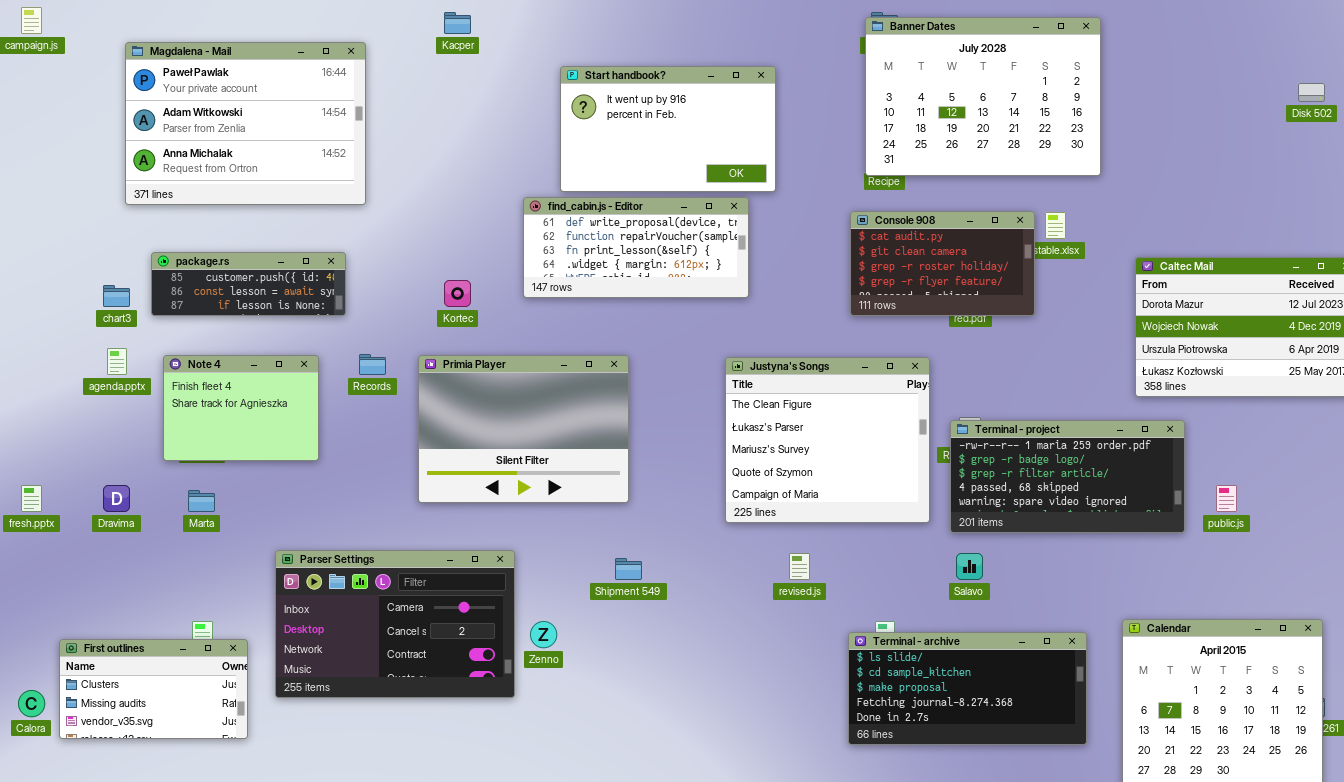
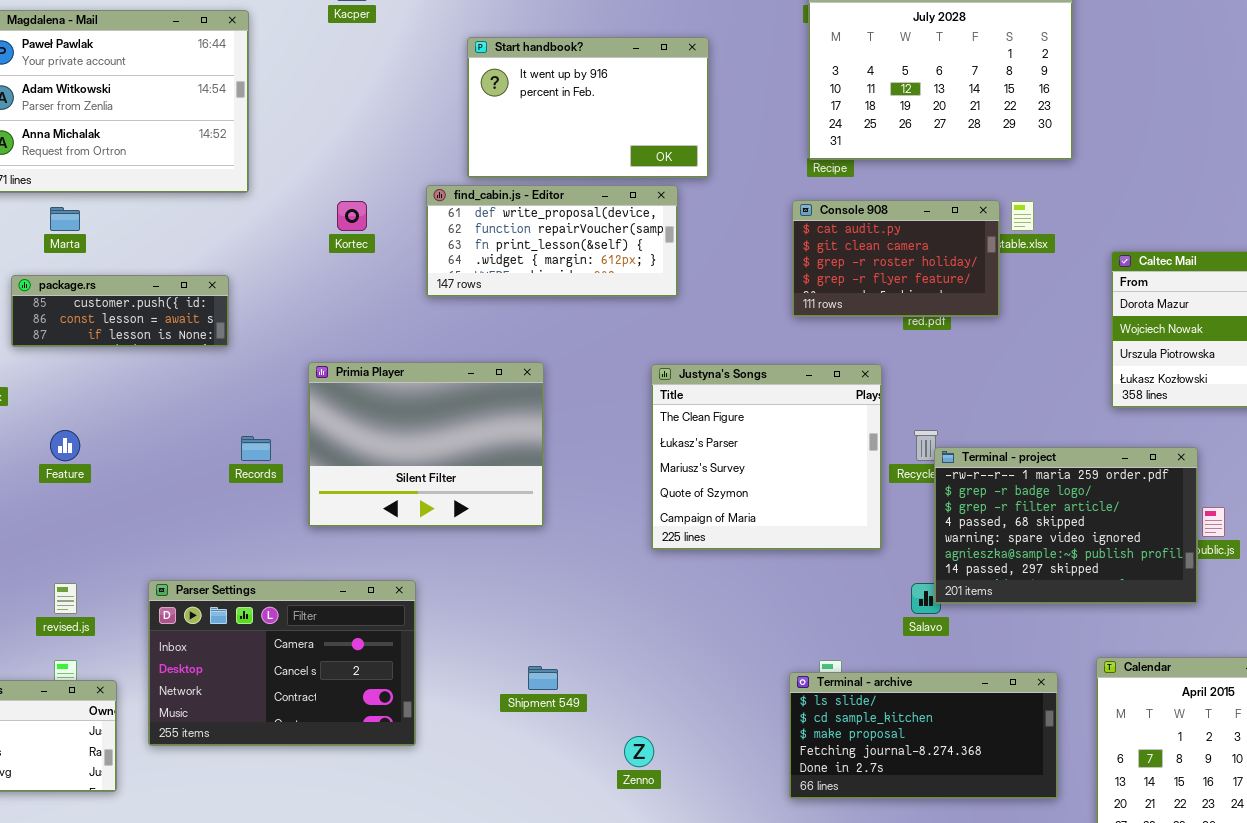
package.rs: [151,252,346,316] -> [11,275,229,347], moved
Kortec: [444,280,471,307] -> [337,201,367,231], moved
Records: [359,354,386,375] -> [241,436,271,461], moved
Note 4: [163,355,319,461] -> none, closed
Terminal - project: [950,420,1185,533] -> [934,447,1198,604], moved, resized
Marta: [188,490,215,512] -> [50,207,80,231], moved
revised.js: [789,553,810,580] -> [54,583,77,614], moved
Shipment 549: [615,558,642,580] -> [528,666,558,690], moved
Zenno: [530,621,557,648] -> [624,736,654,767], moved

